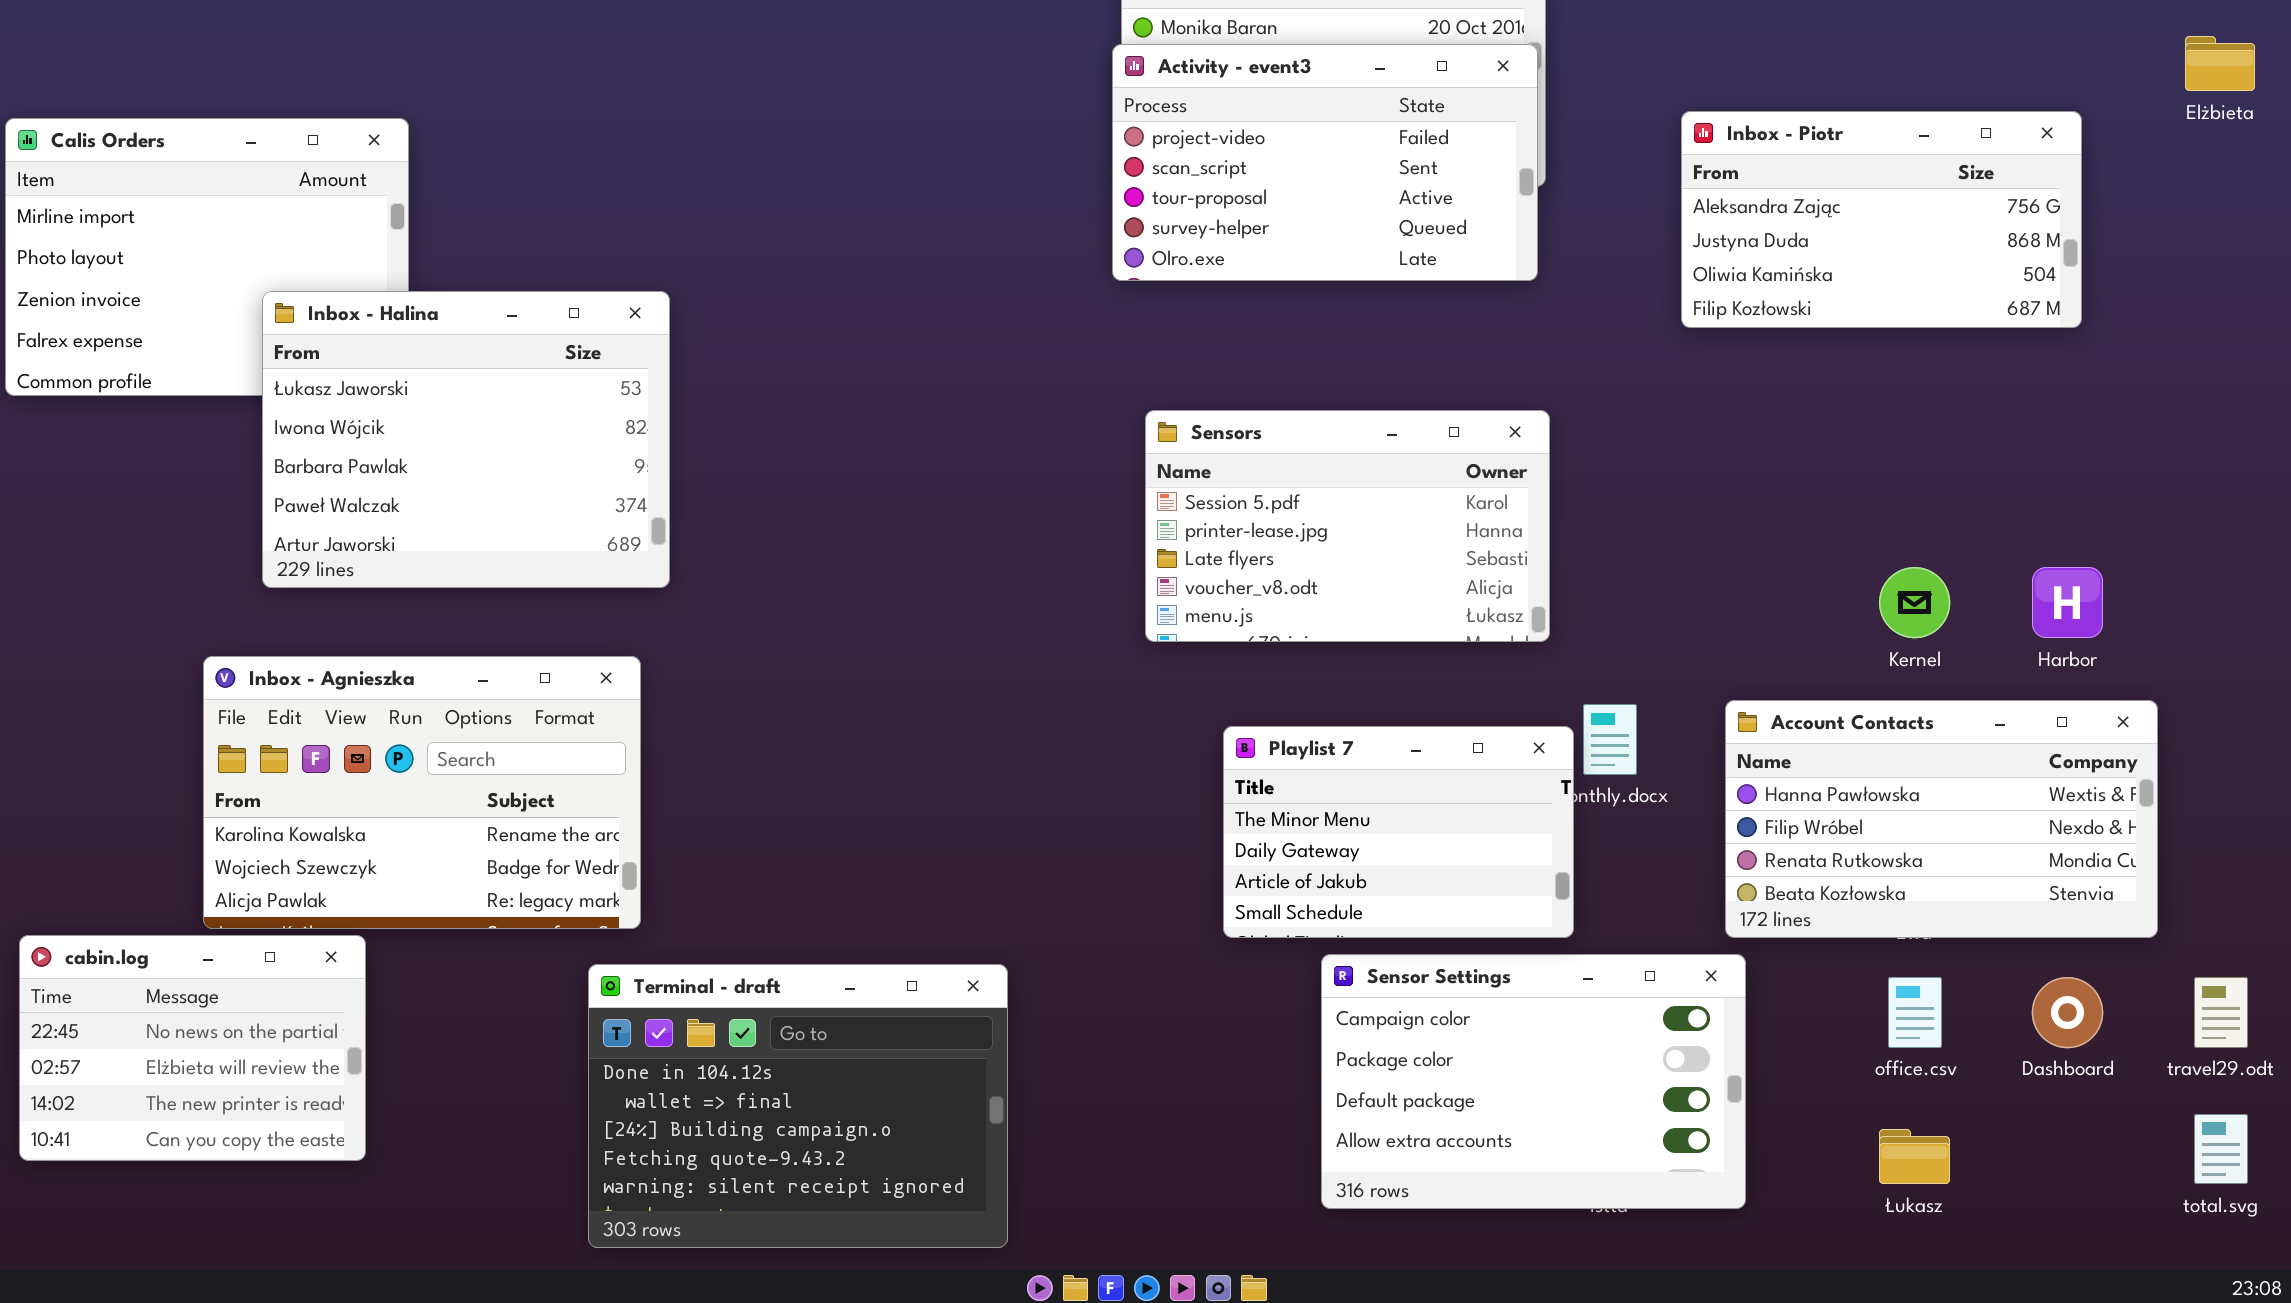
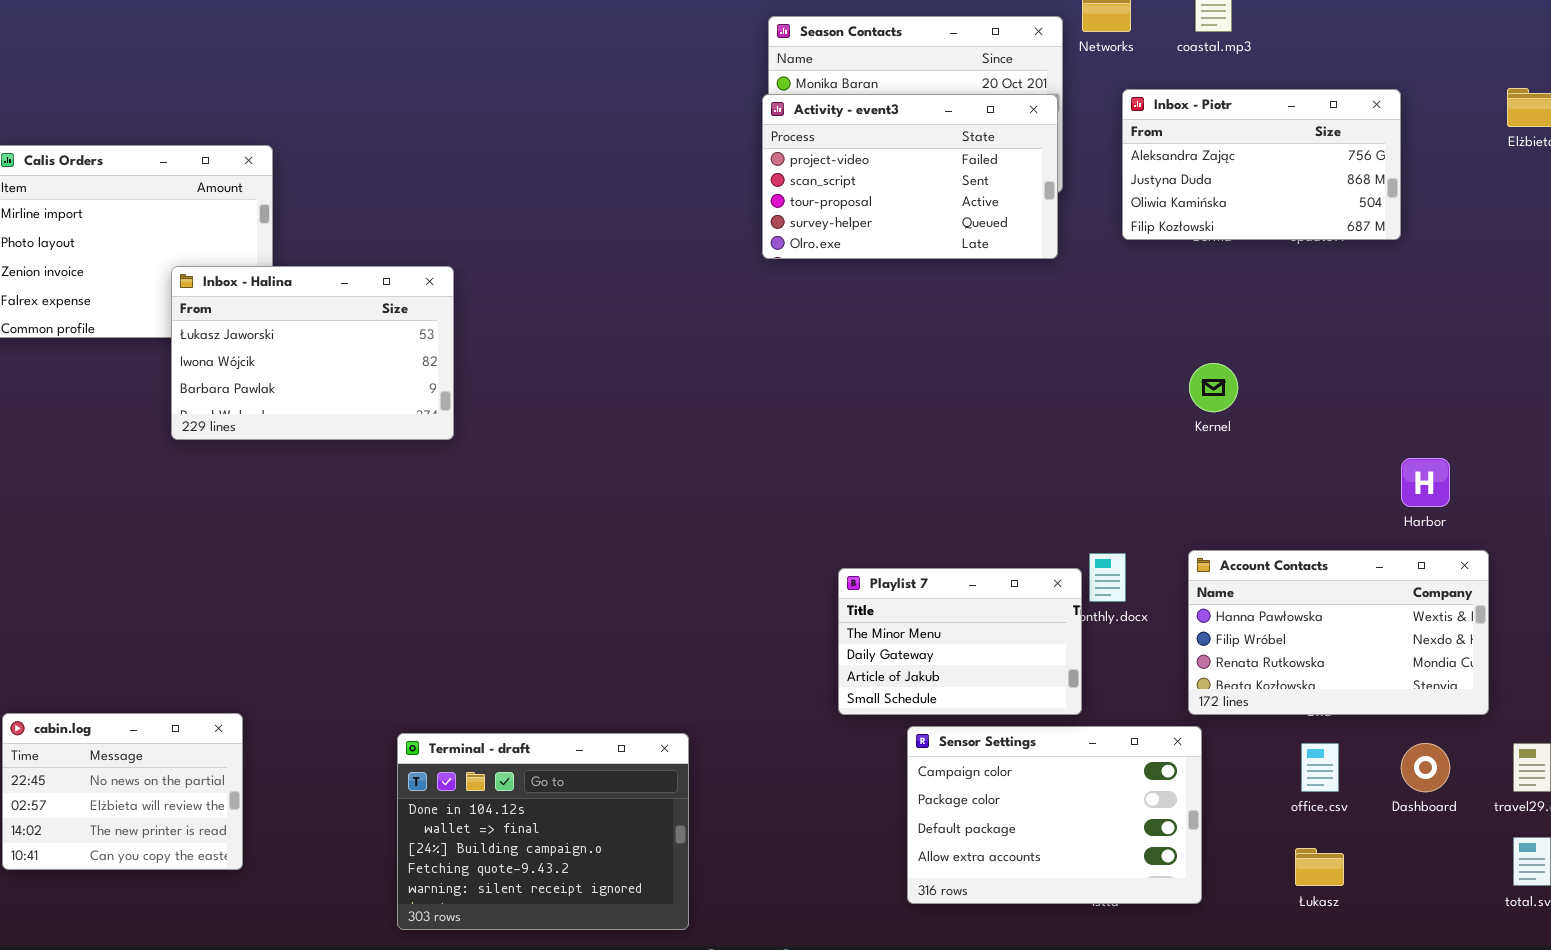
Inbox - Piotr: [1681,111,2082,328] -> [1122,89,1401,240], moved
Inbox - Halina: [262,291,670,588] -> [171,266,454,440], resized
Sensors: [1145,410,1550,642] -> none, closed
Kernel: [1879,567,1950,638] -> [1189,363,1238,412], moved
Inbox - Agnieszka: [203,656,641,929] -> none, closed

